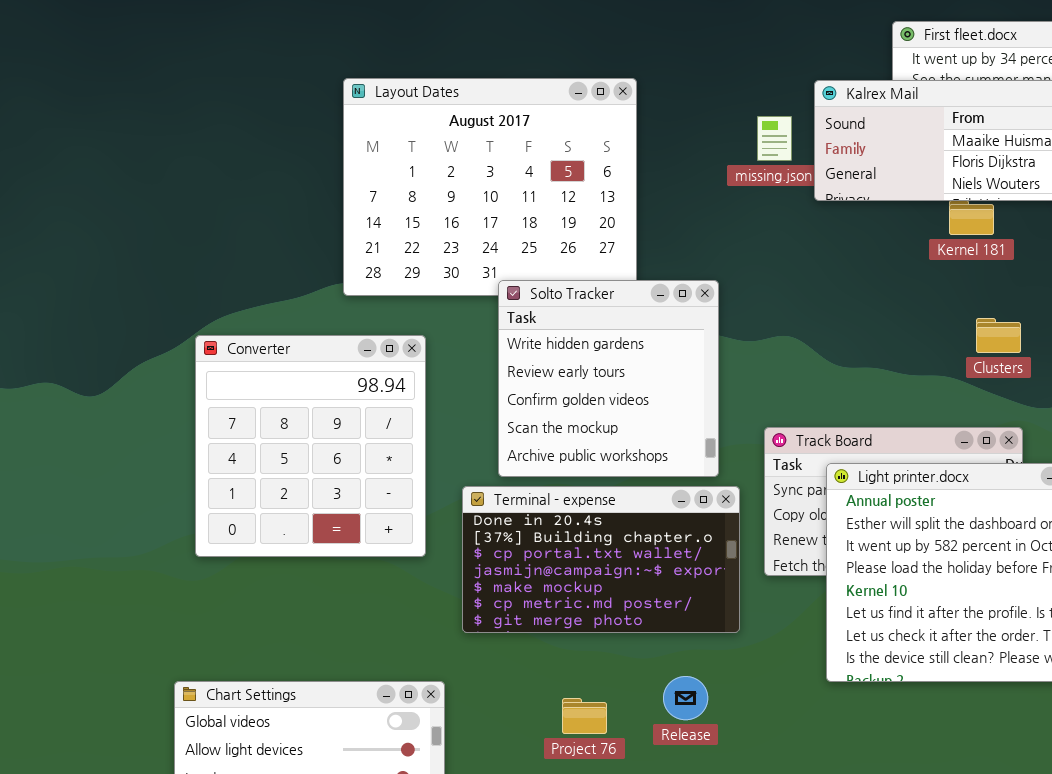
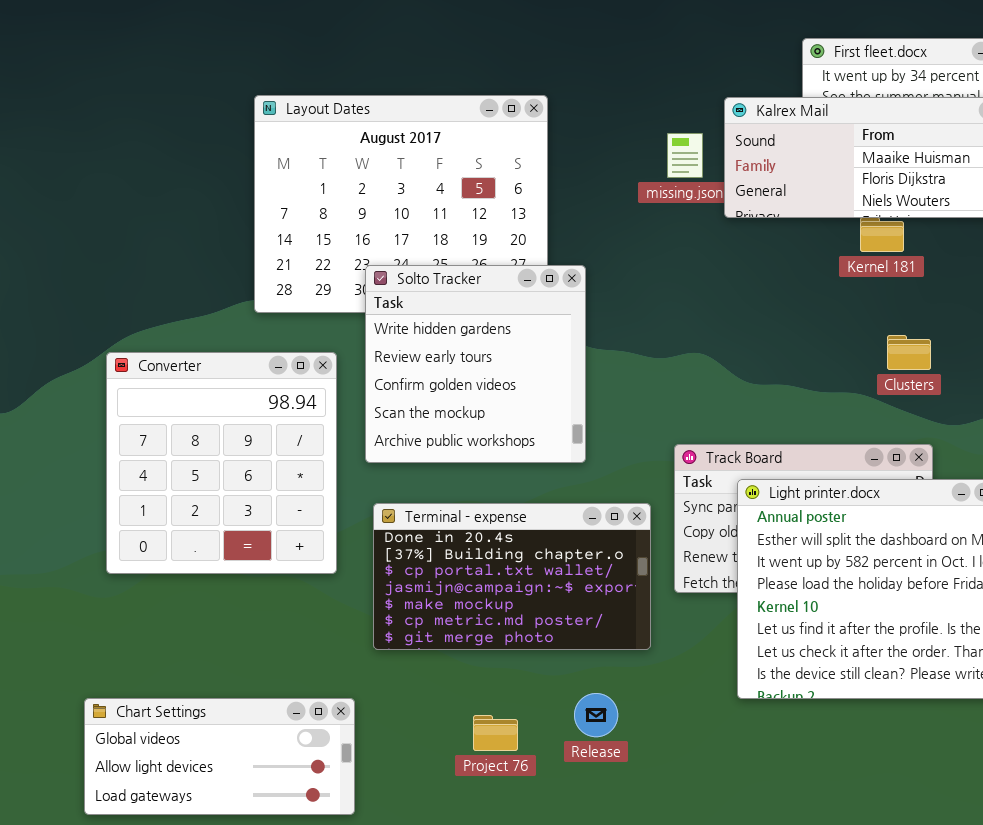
Solto Tracker: [498,280,719,477] -> [365,265,586,463], moved

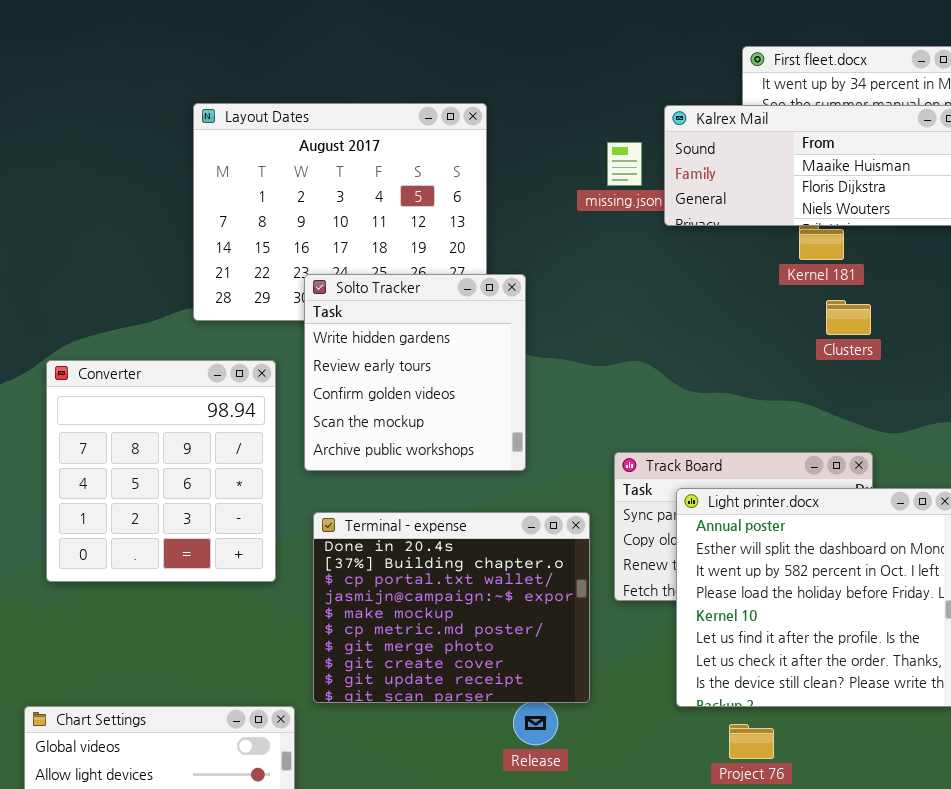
Clusters: [887,335,931,370] -> [826,300,871,335], moved
Terminal - expense: [373,503,651,650] -> [313,512,590,703], resized
Project 76: [473,715,518,751] -> [729,724,774,759], moved

